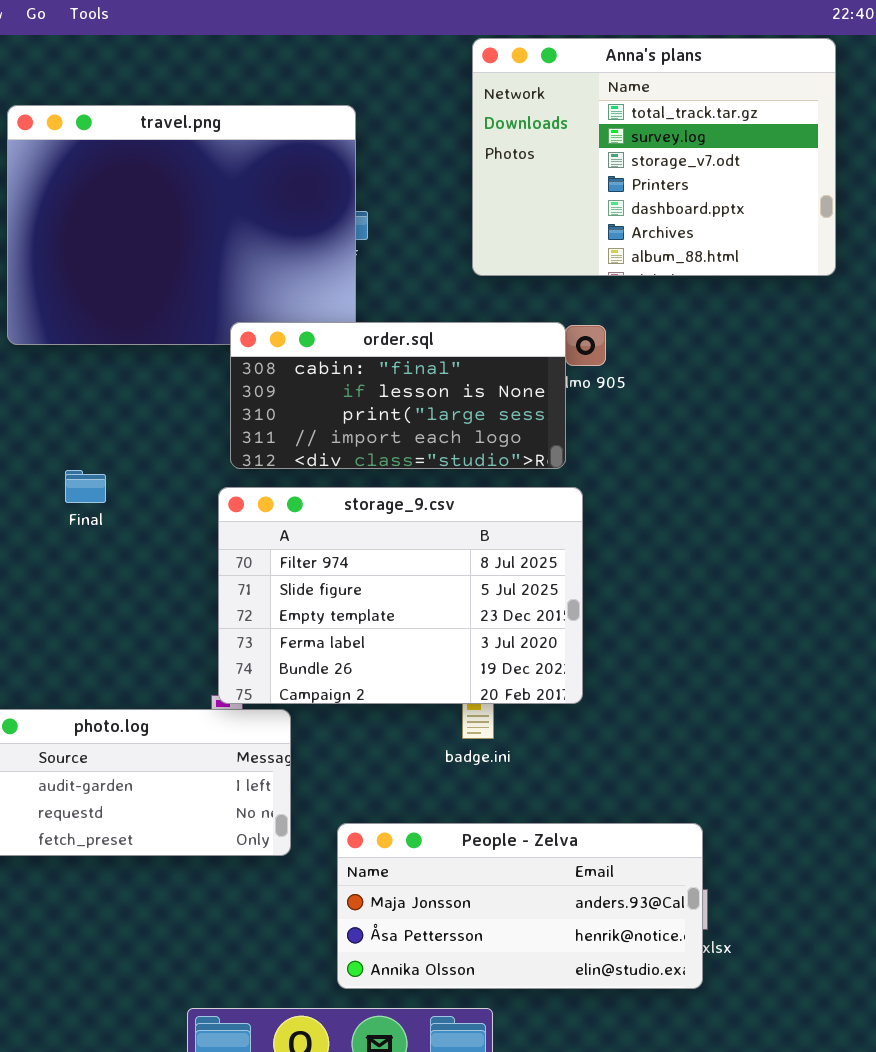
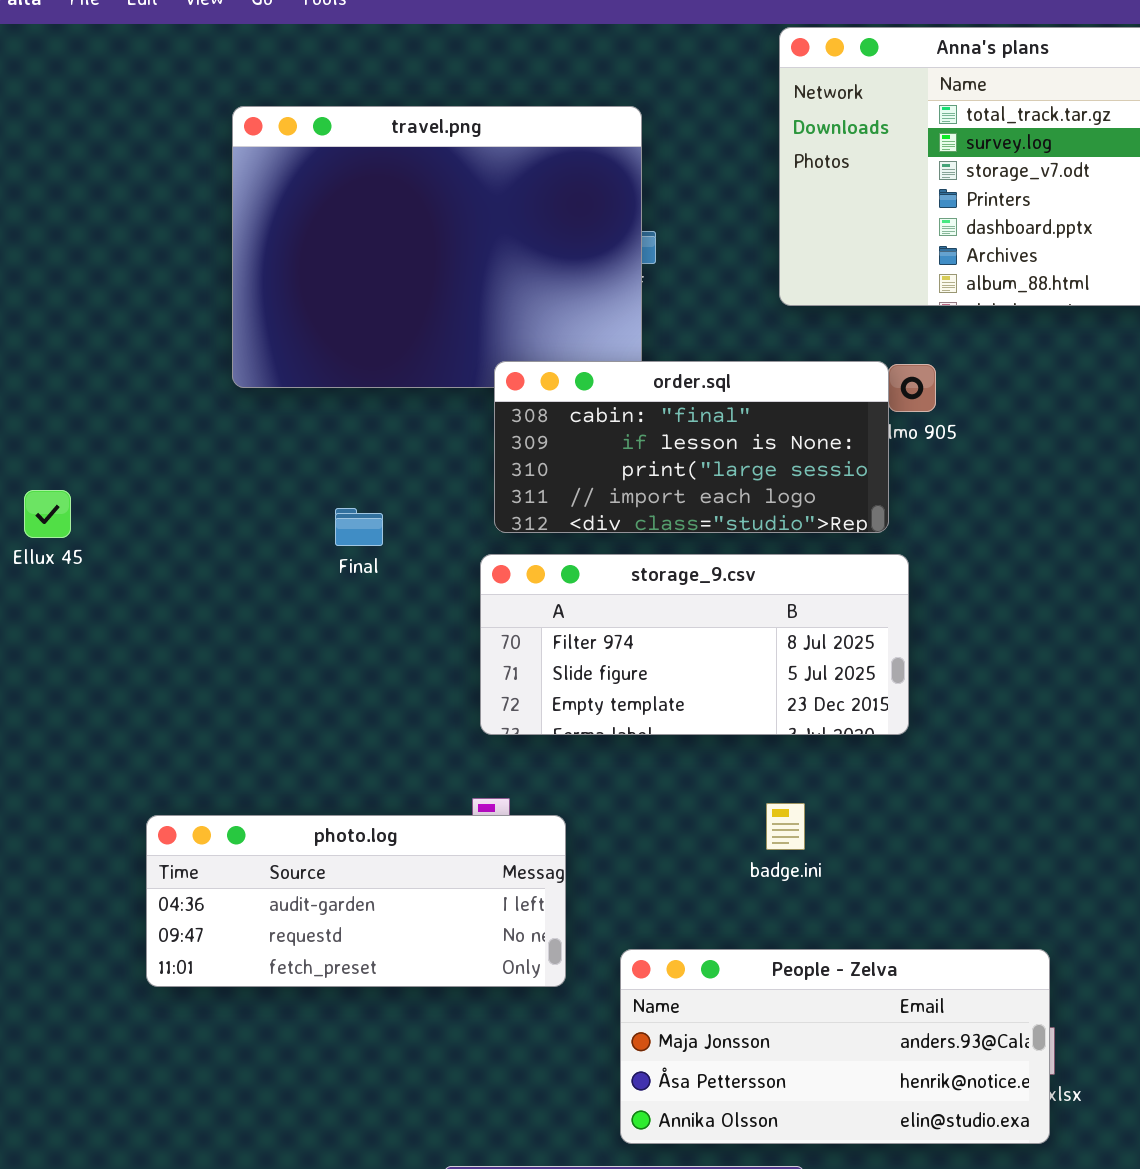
Final: [65,470,106,503] -> [335,508,383,546], moved
storage_9.csv: [218,487,583,704] -> [480,554,909,735], resized

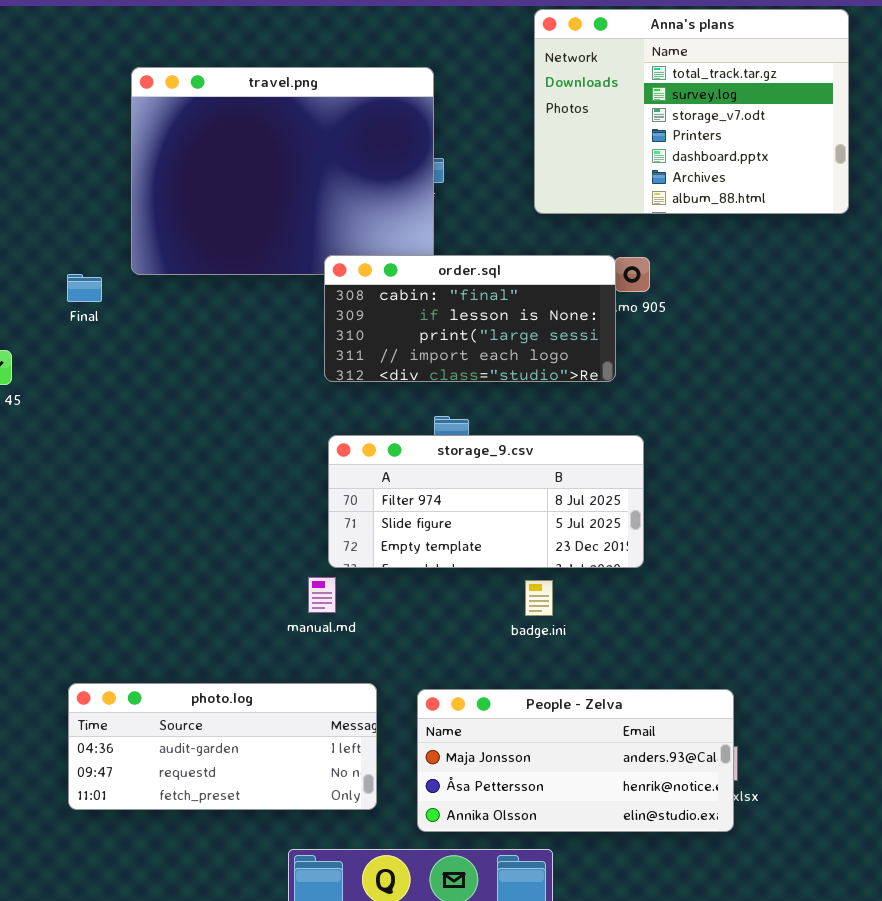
Final: [335,508,383,546] -> [67,274,102,302], moved
storage_9.csv: [480,554,909,735] -> [328,435,644,568], moved
photo.log: [146,815,566,987] -> [68,683,377,810], moved

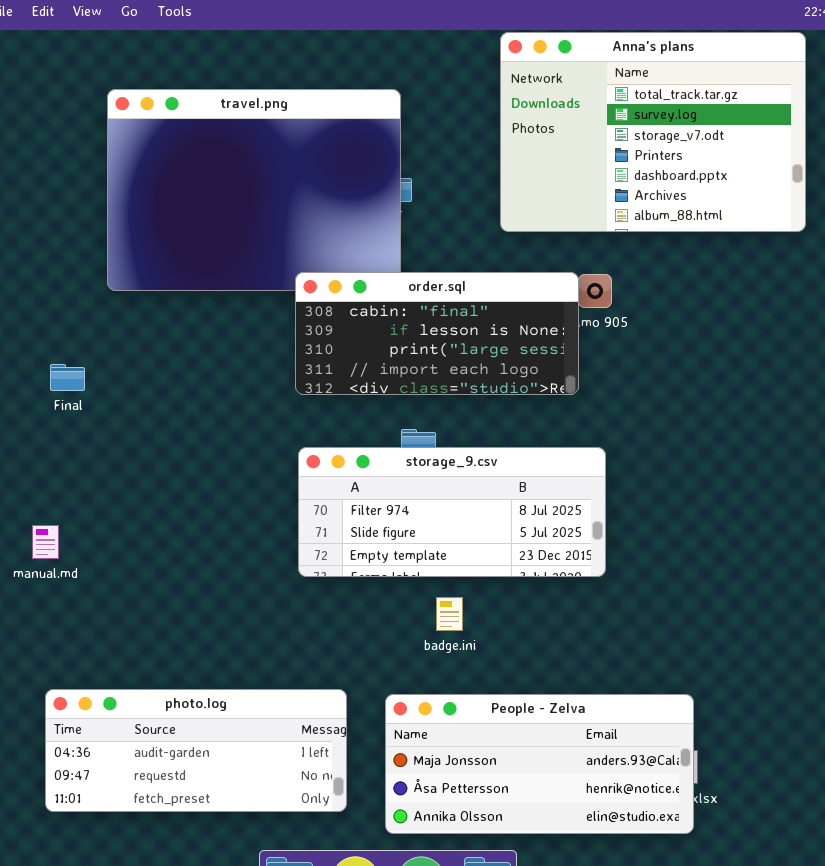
Final: [67,274,102,302] -> [50,364,85,391], moved
manual.md: [308,577,336,613] -> [32,525,59,559], moved
badge.ini: [525,580,553,616] -> [436,597,463,631], moved

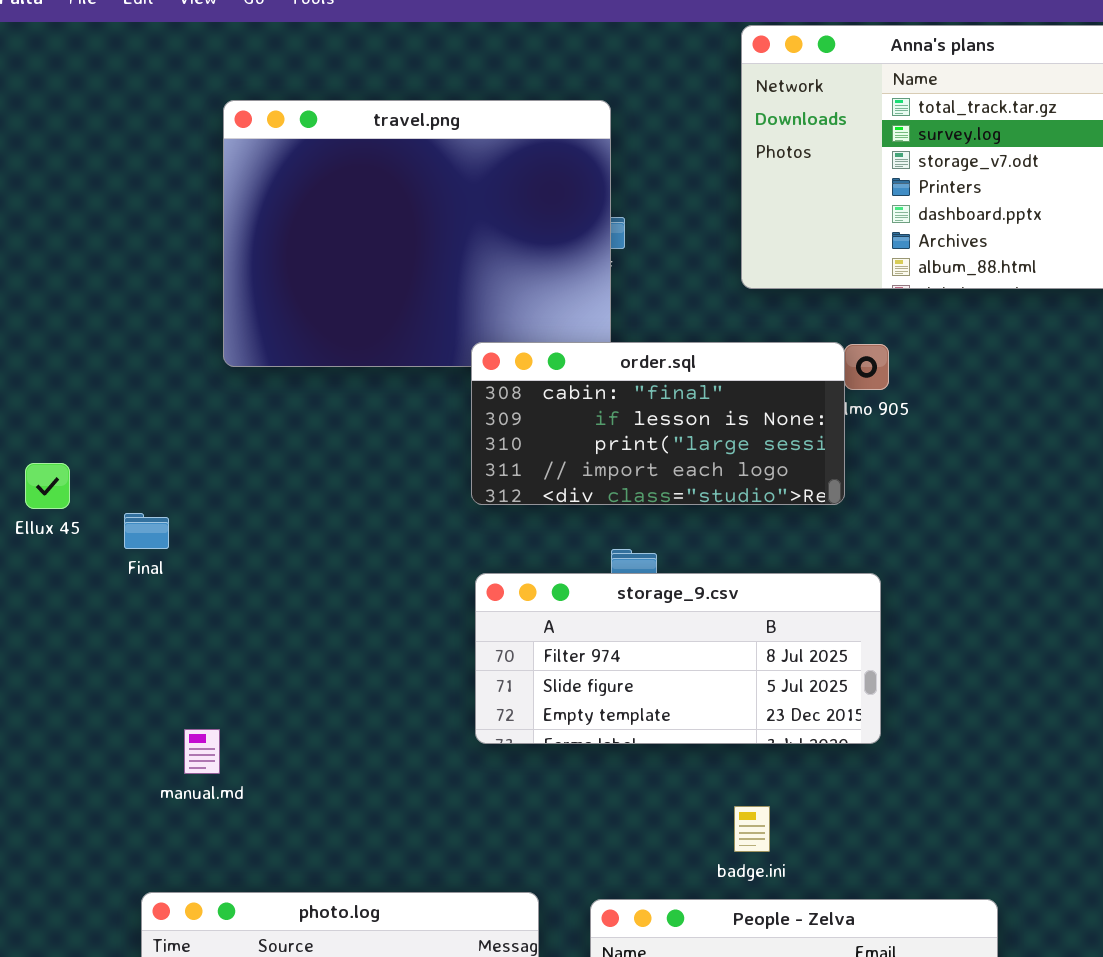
Final: [50,364,85,391] -> [124,513,169,549], moved
manual.md: [32,525,59,559] -> [184,729,220,774], moved
badge.ini: [436,597,463,631] -> [734,806,770,852], moved

